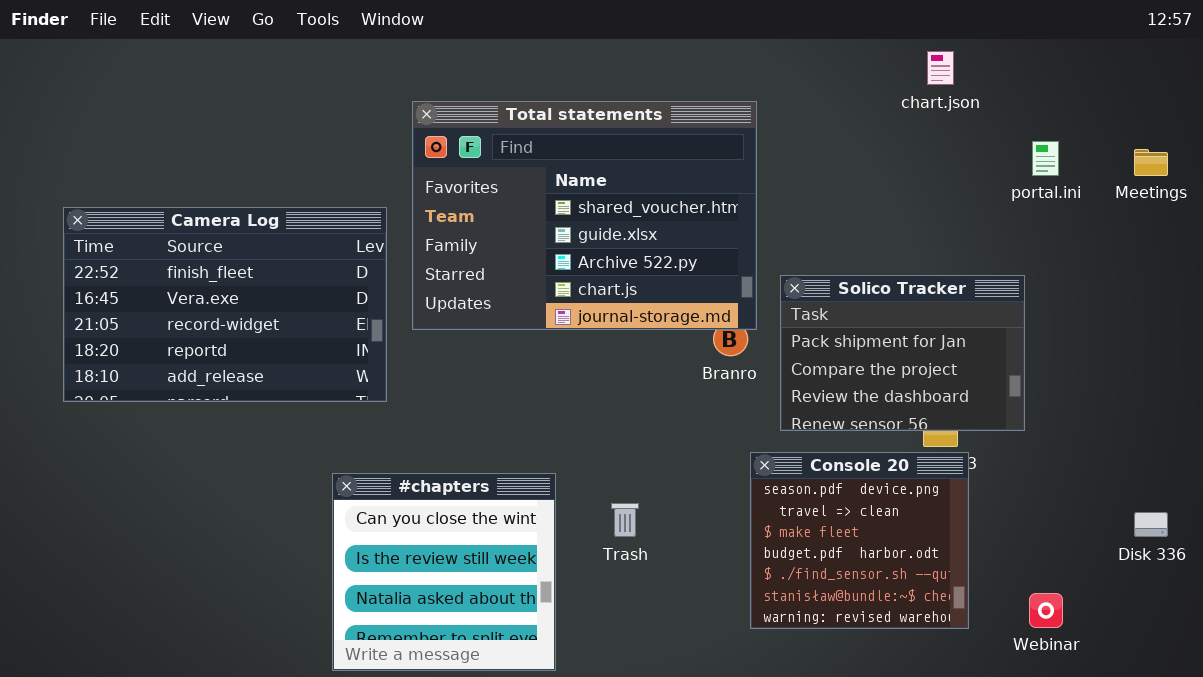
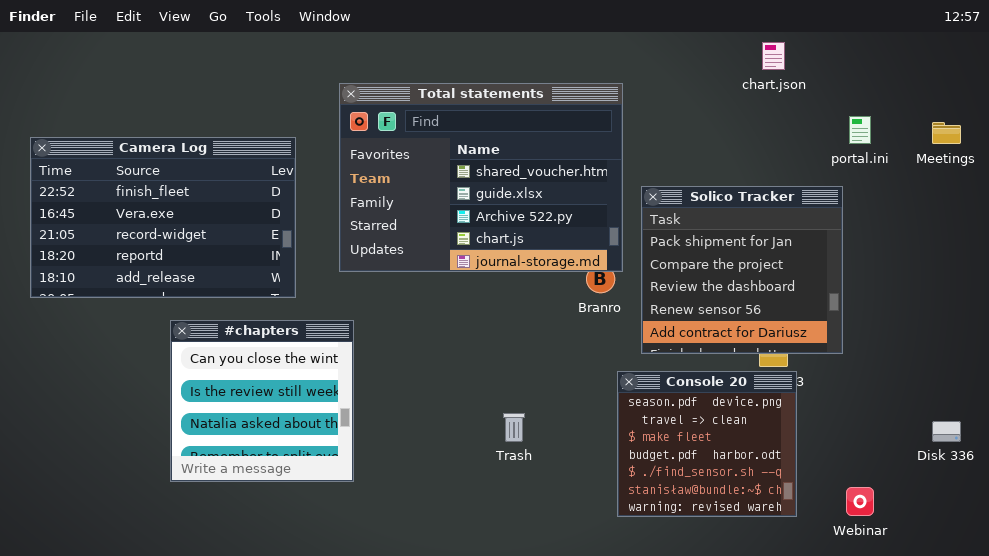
Camera Log: [63,207,387,402] -> [30,137,296,298], moved
Solico Tracker: [780,275,1025,431] -> [641,186,843,354], resized
#chapters: [332,473,556,671] -> [170,320,354,482], moved

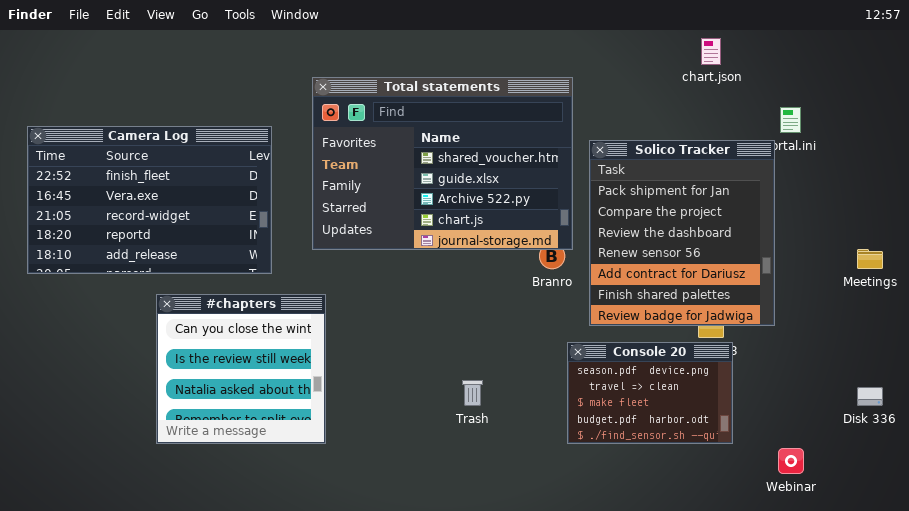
Meetings: [932,122,961,144] -> [857,249,883,269], moved
Solico Tracker: [641,186,843,354] -> [589,140,775,326], resized
Console 20: [617,371,797,517] -> [567,342,733,444], resized

